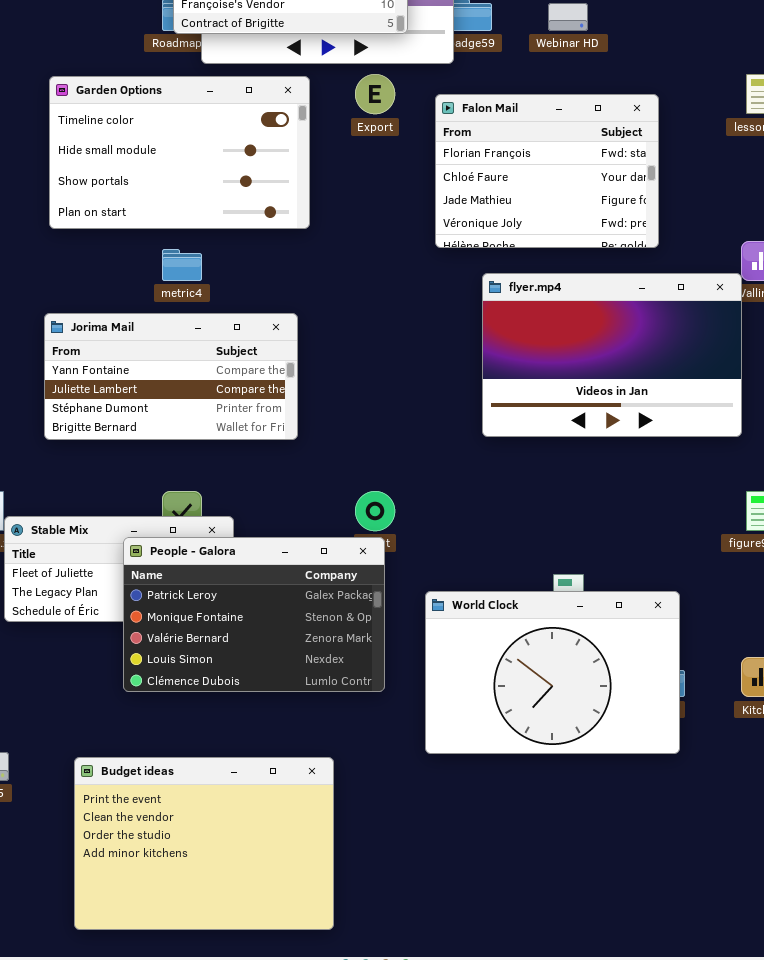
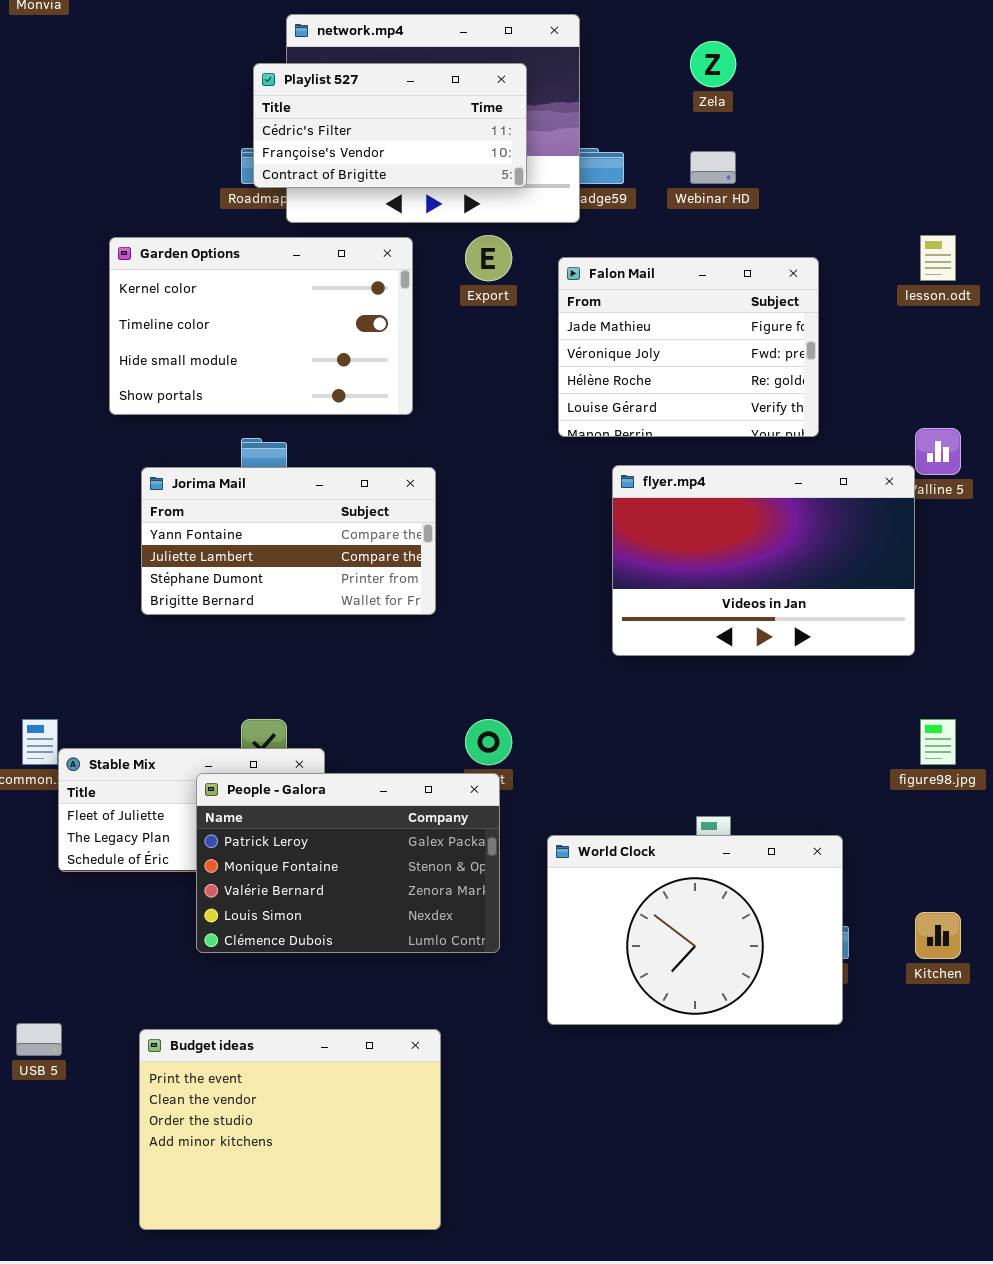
Garden Options: [49,76,310,229] -> [109,237,413,415], scrolled up 1 row
Falon Mail: [435,94,659,248] -> [558,257,819,437], scrolled down 2 rows
Jorima Mail: [44,313,298,440] -> [141,467,436,615], moved

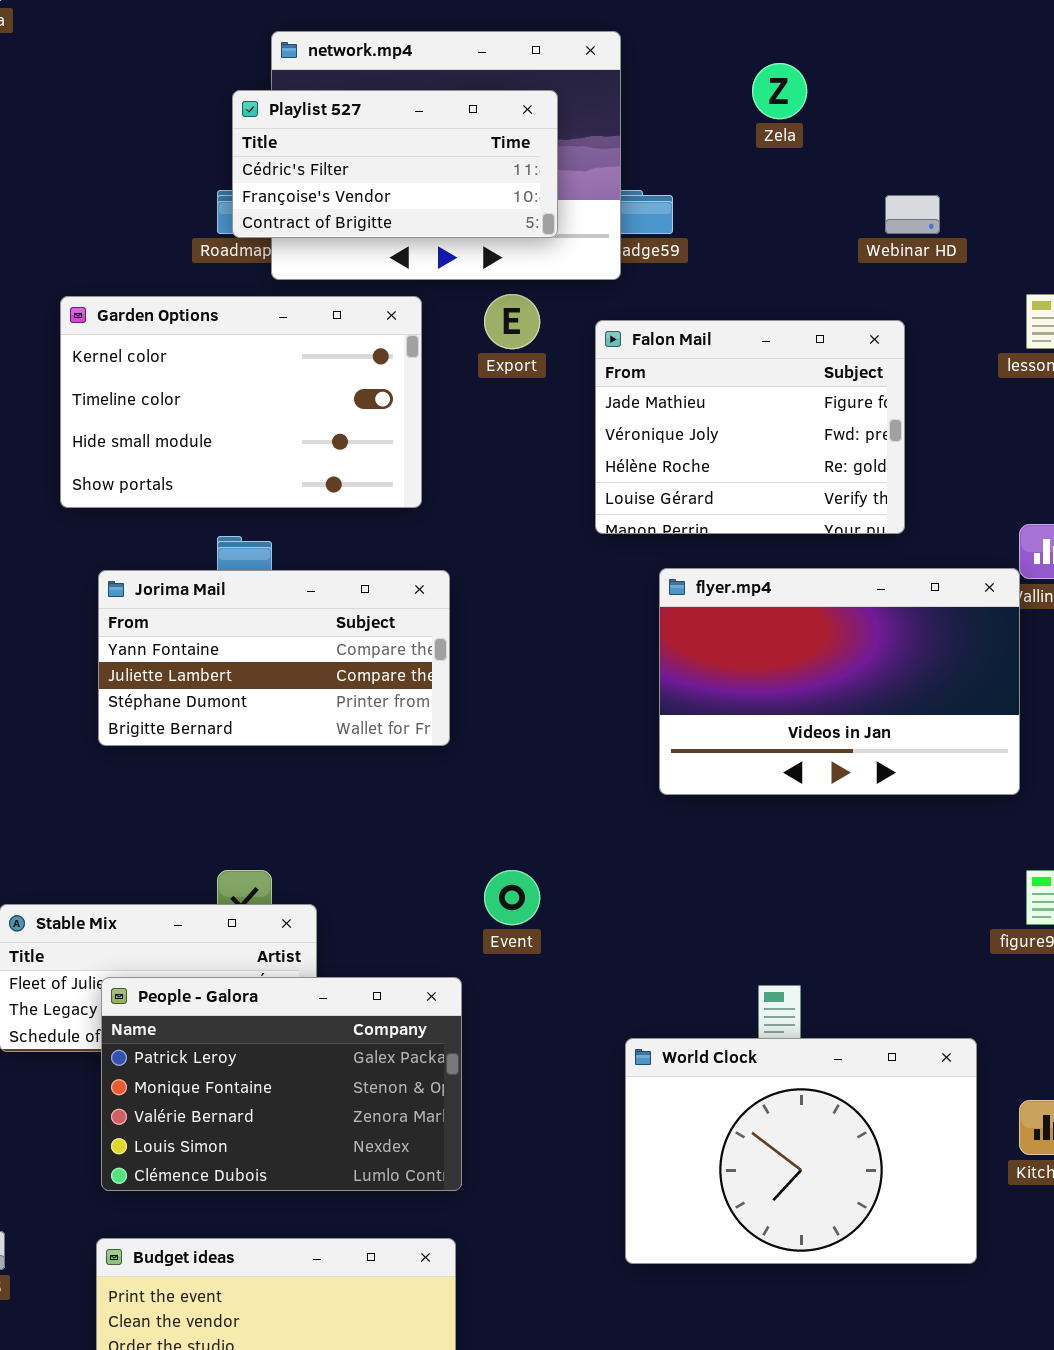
Webinar HD: [690,151,736,184] -> [885,195,940,234], moved
People - Galora: [196,773,500,953] -> [101,977,462,1191], moved
World Clock: [547,835,843,1025] -> [625,1038,977,1264], moved

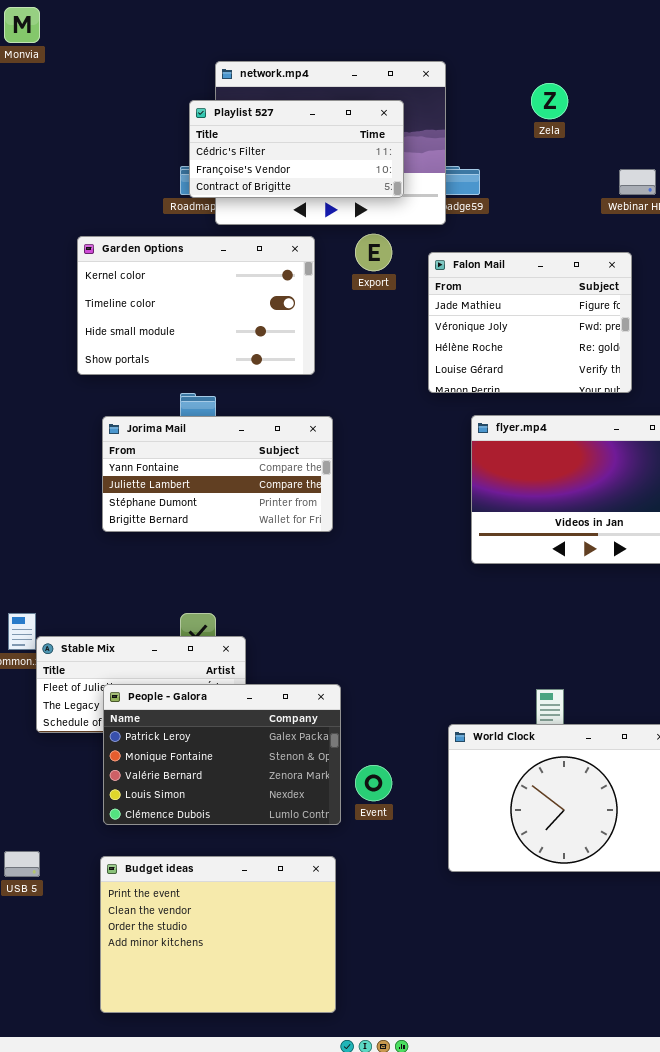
Event: [484,870,540,925] -> [355,765,392,801], moved

